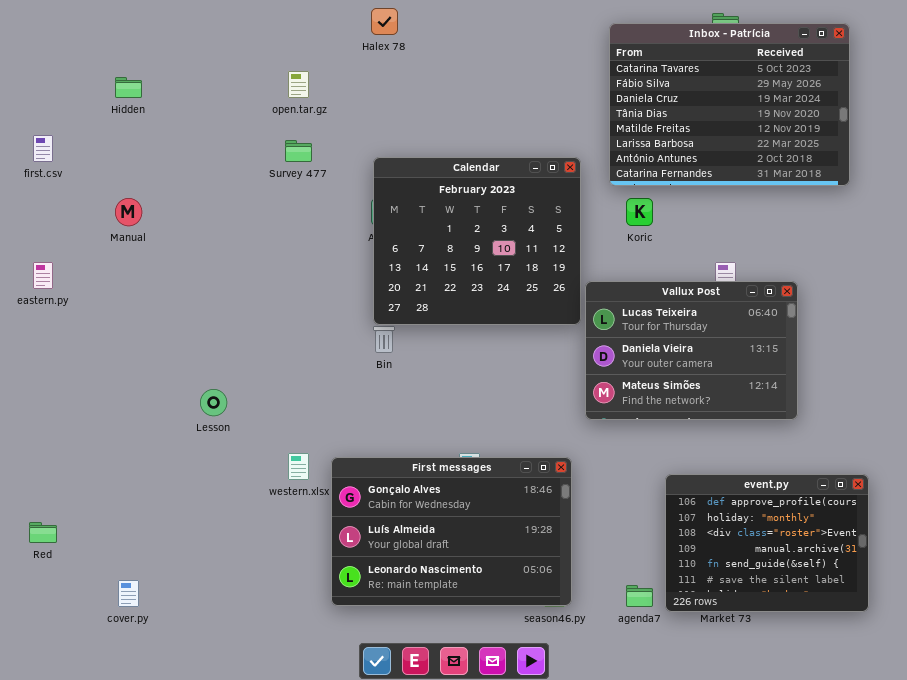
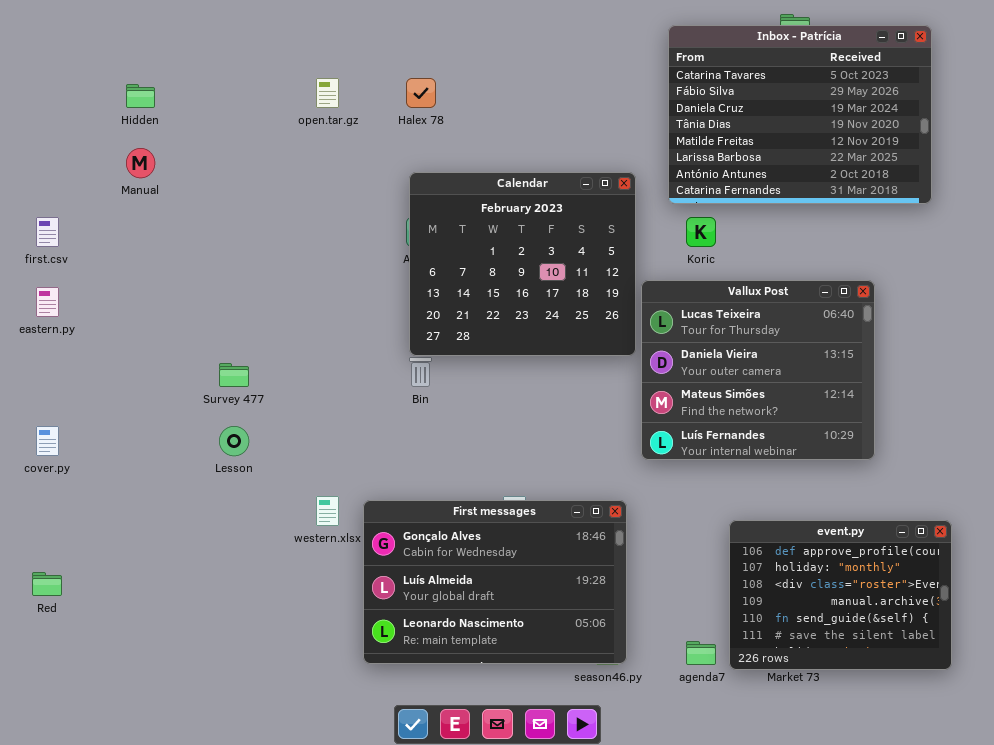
Halex 78: [371,8,398,35] -> [406,78,436,108], moved
first.csv: [33,135,53,162] -> [36,217,59,247], moved
Survey 477: [285,140,312,162] -> [219,363,249,387], moved
Manual: [115,198,142,226] -> [126,148,155,178], moved
Vallux Post: [585,281,798,420] -> [641,280,875,460], resized
cover.py: [118,580,139,607] -> [36,426,59,456], moved

